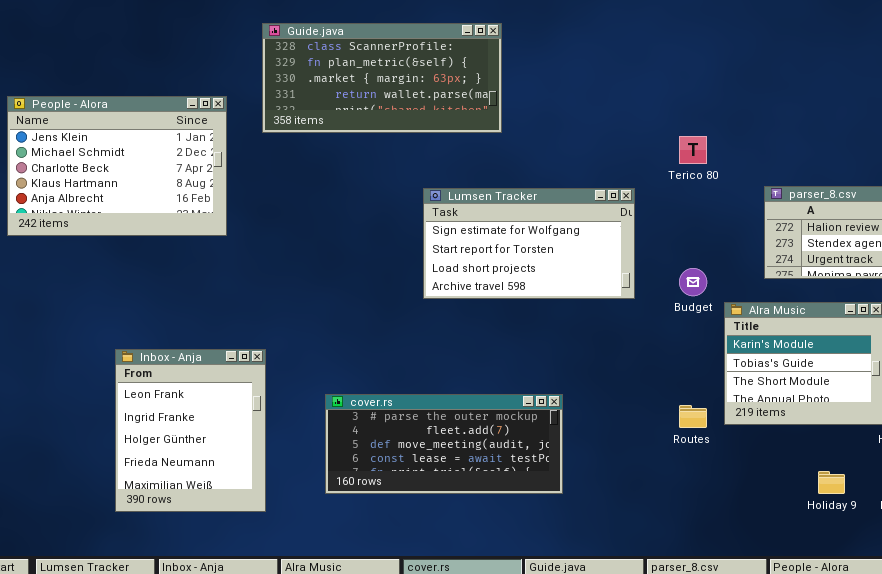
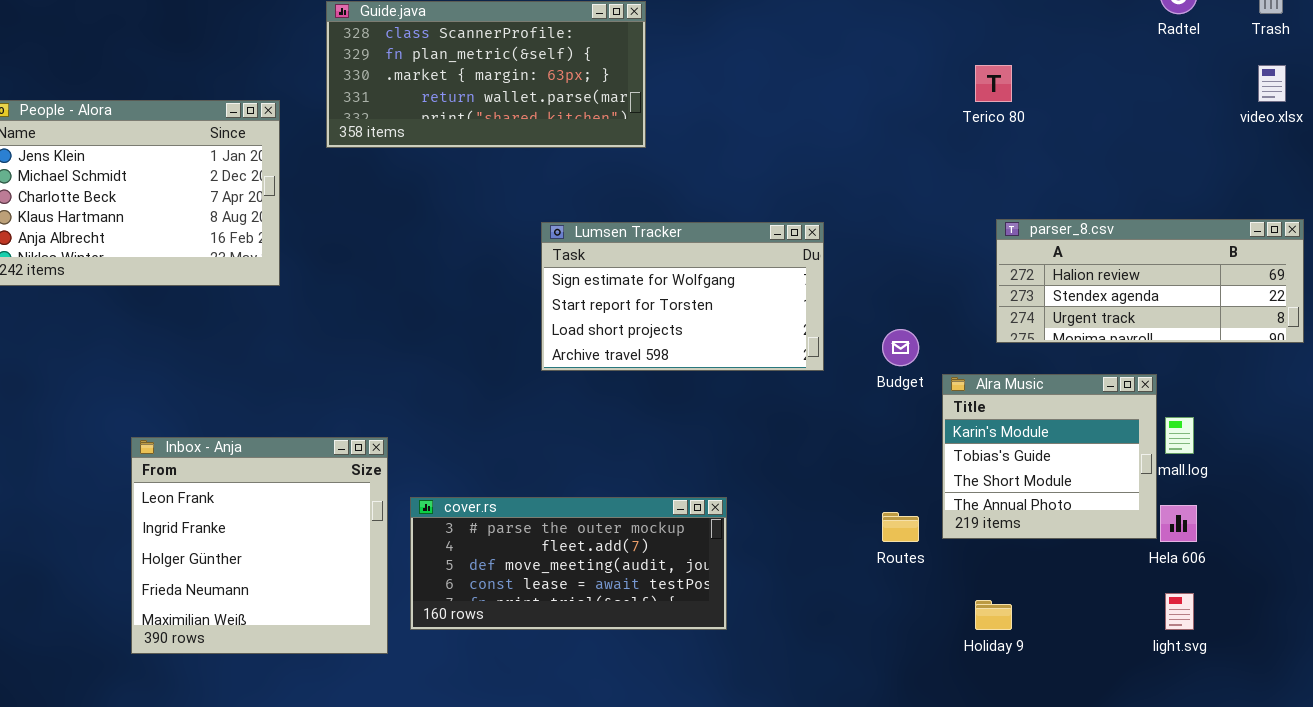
Terico 80: [679,136,707,164] -> [975,65,1012,102], moved
Inbox - Anja: [115,349,266,512] -> [131,437,388,654], resized
Holiday 9: [818,471,845,494] -> [975,600,1012,630], moved

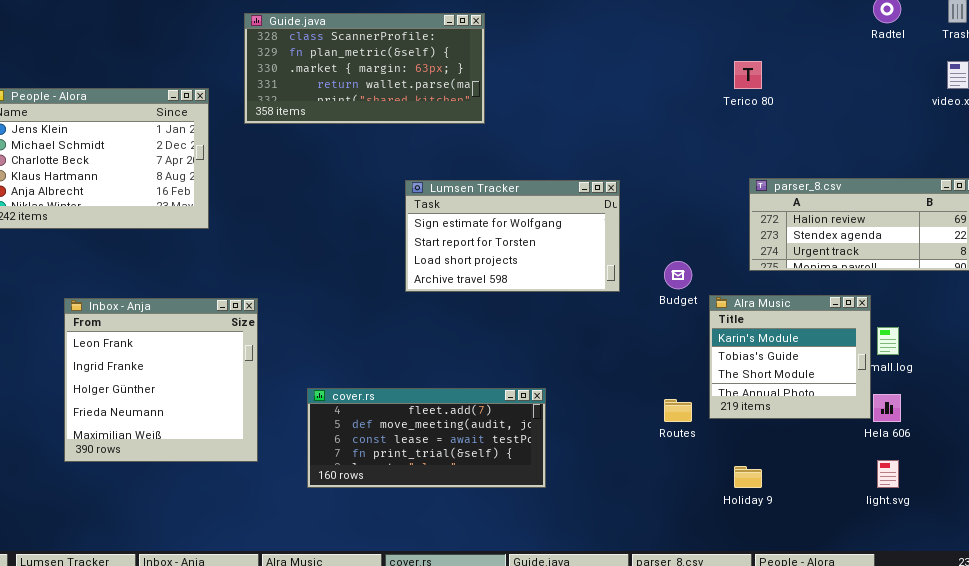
Inbox - Anja: [131,437,388,654] -> [64,298,258,462], moved
cover.rs: [410,497,727,630] -> [307,388,546,488], scrolled down 1 row

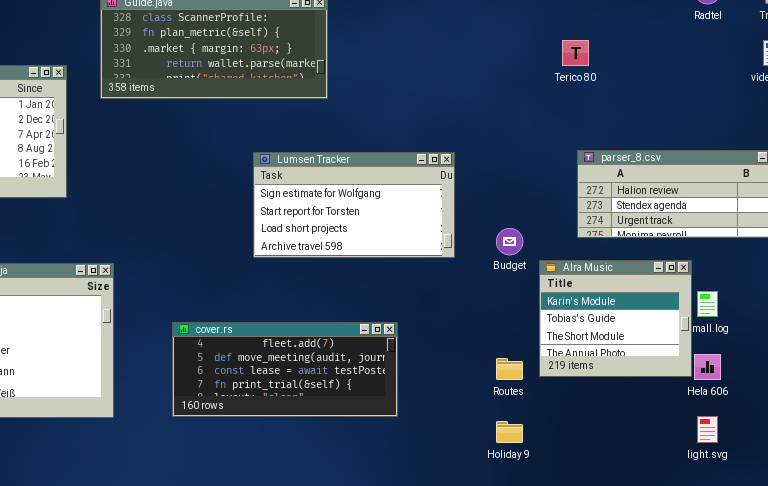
cover.rs: [307,388,546,488] -> [172,322,398,417], moved
Holiday 9: [734,466,762,488] -> [496,421,523,443], moved

